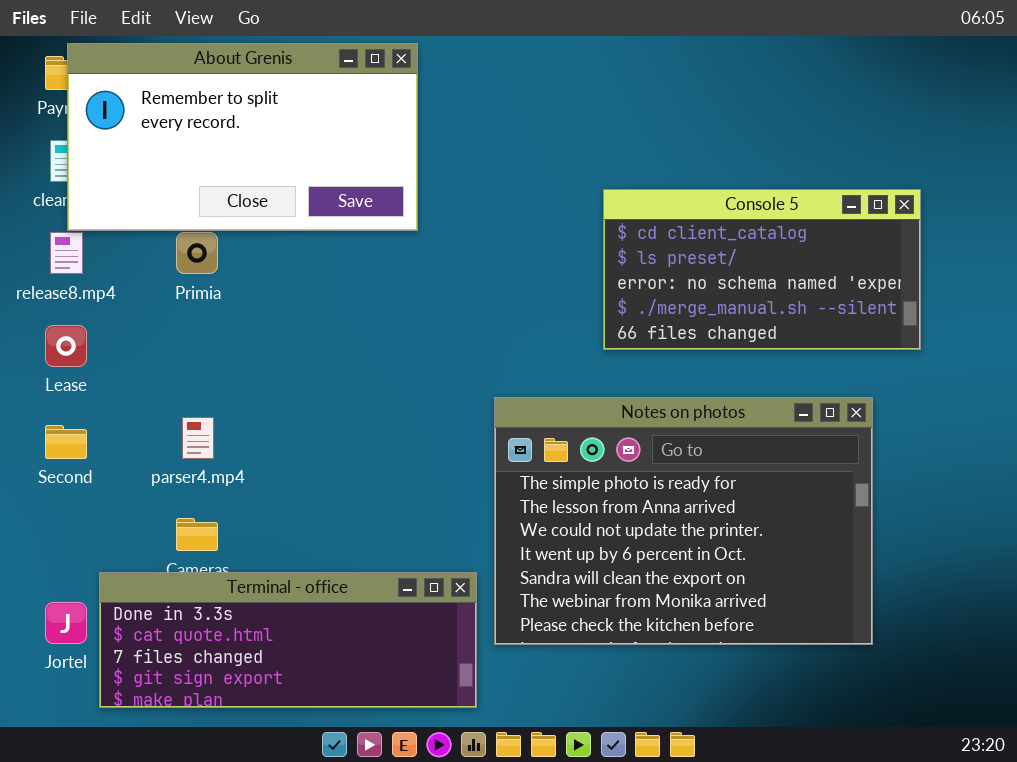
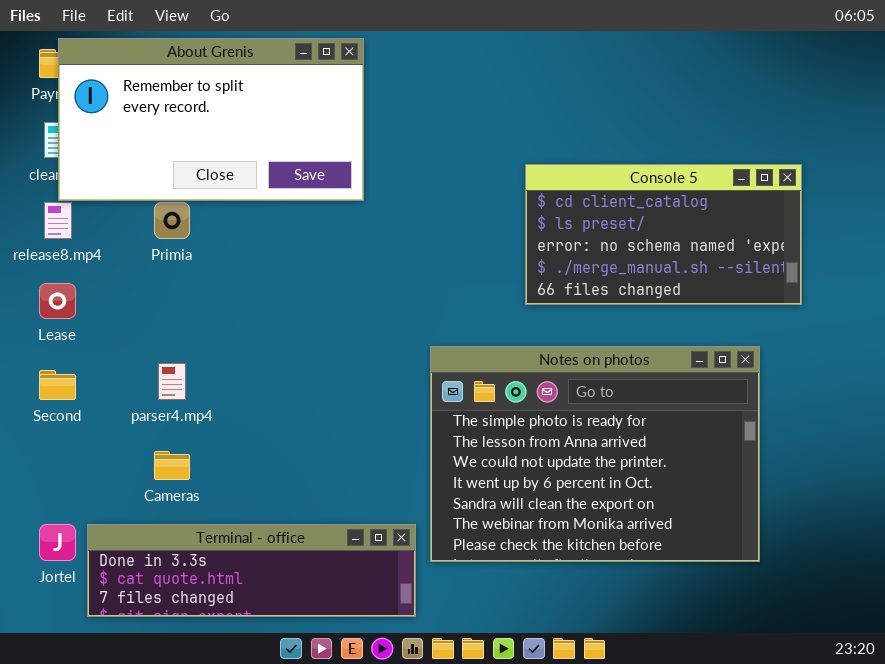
Terminal - office: [99,572,477,708] -> [87,524,416,617], resized

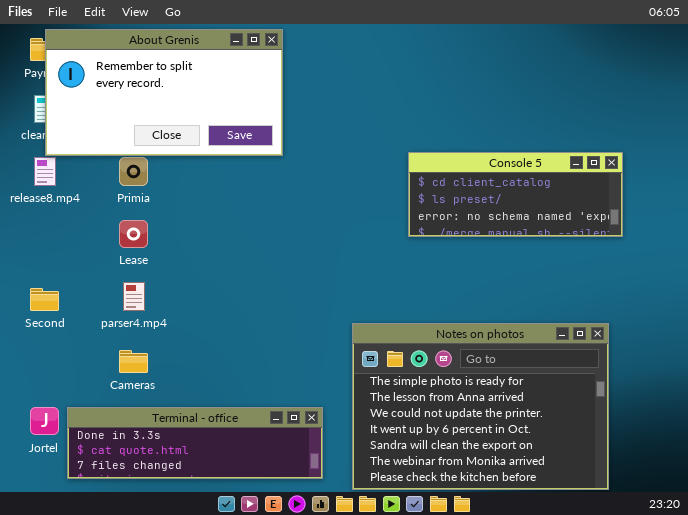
Console 5: [525,164,802,305] -> [408,152,623,237], resized
Lease: [39,283,76,319] -> [119,220,148,248], moved
Notes on photos: [430,346,760,562] -> [352,323,609,490], moved

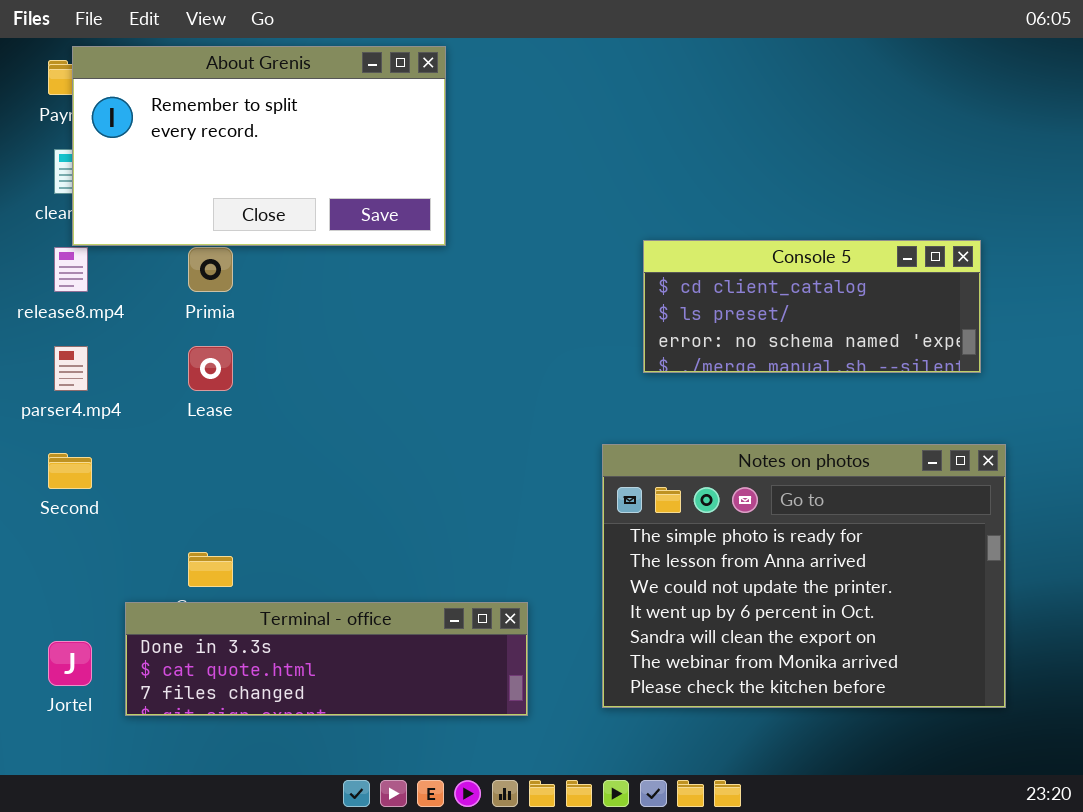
parser4.mp4: [123,282,145,311] -> [54,346,88,391], moved
Notes on photos: [352,323,609,490] -> [602,444,1006,708], moved
Terminal - office: [67,407,323,479] -> [125,602,528,716], moved

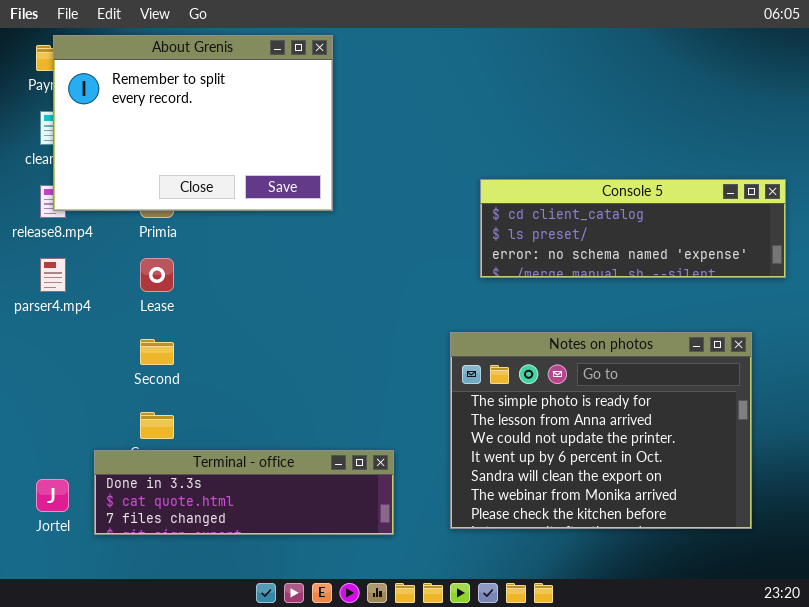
About Grenis: [72,46,446,246] -> [53,35,333,211], resized
Console 5: [643,240,981,373] -> [480,179,786,278], resized
Second: [48,453,92,489] -> [140,339,174,365], moved

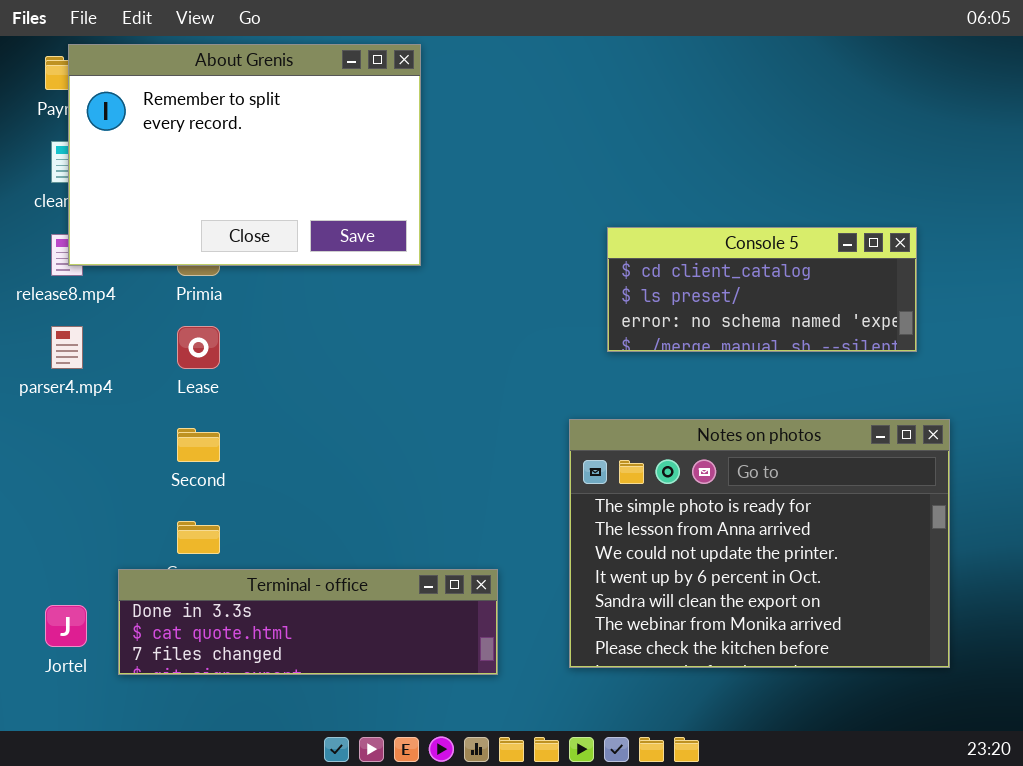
Console 5: [480,179,786,278] -> [607,227,917,352], resized

